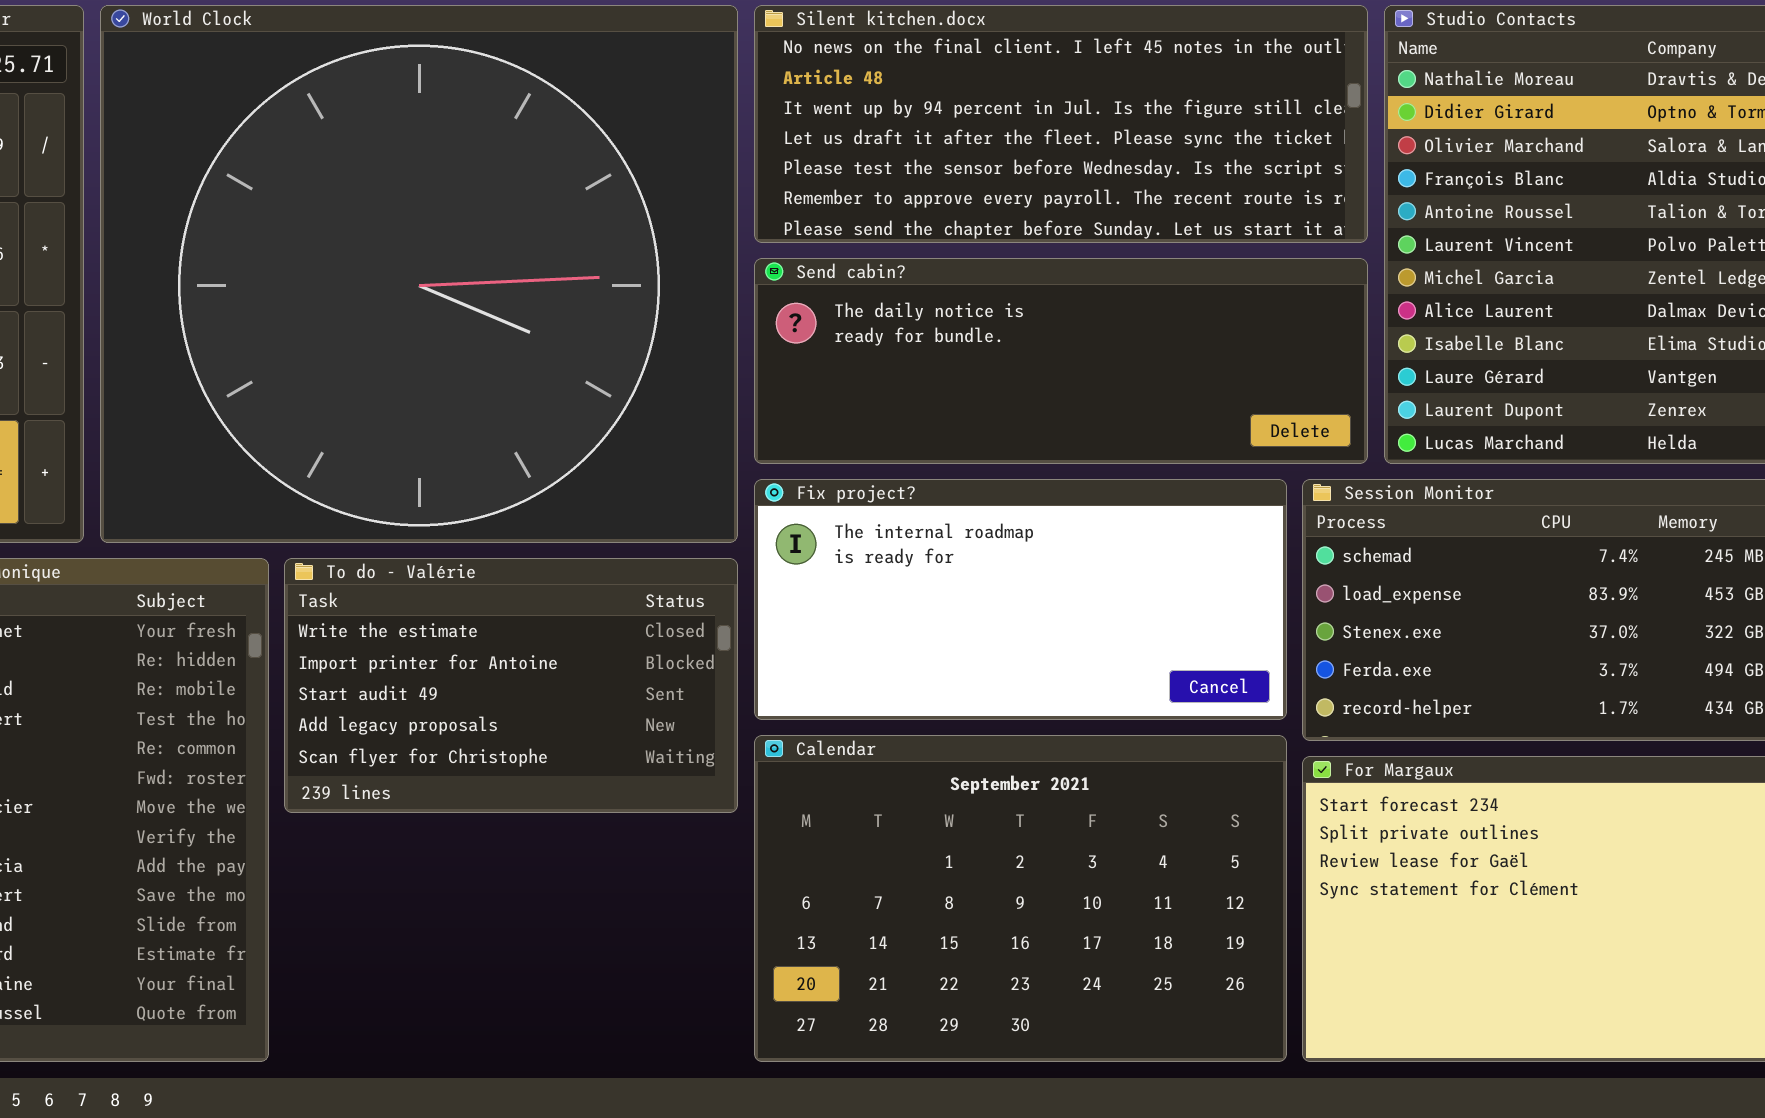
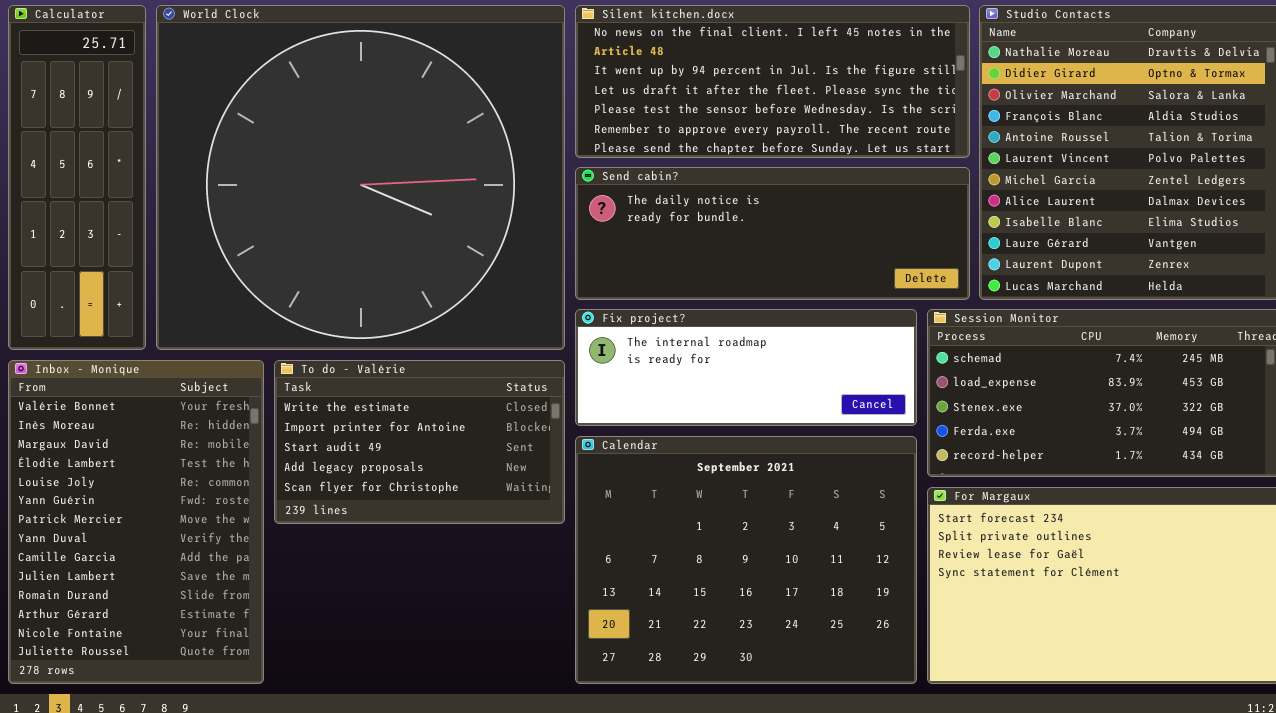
Fix project?: [754,479,1287,720] -> [575,309,917,426], resized
Calendar: [754,735,1287,1062] -> [575,436,917,684], resized

